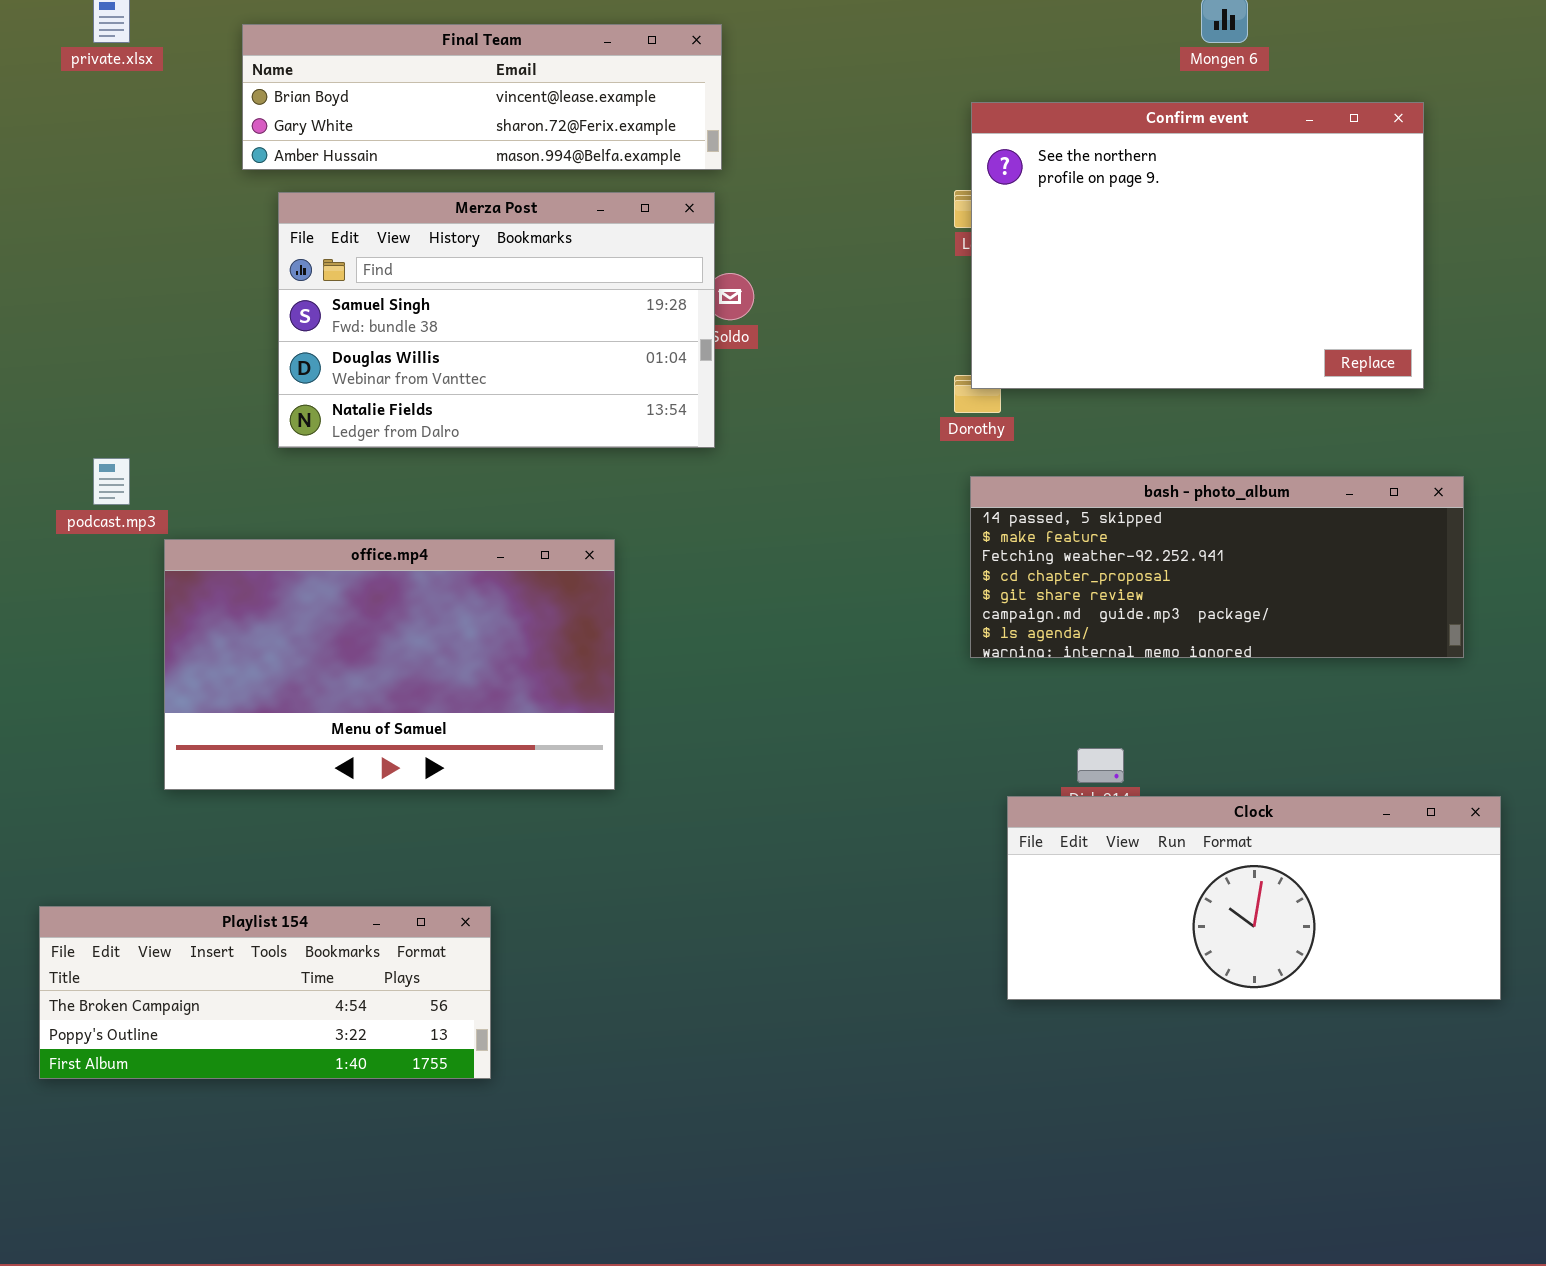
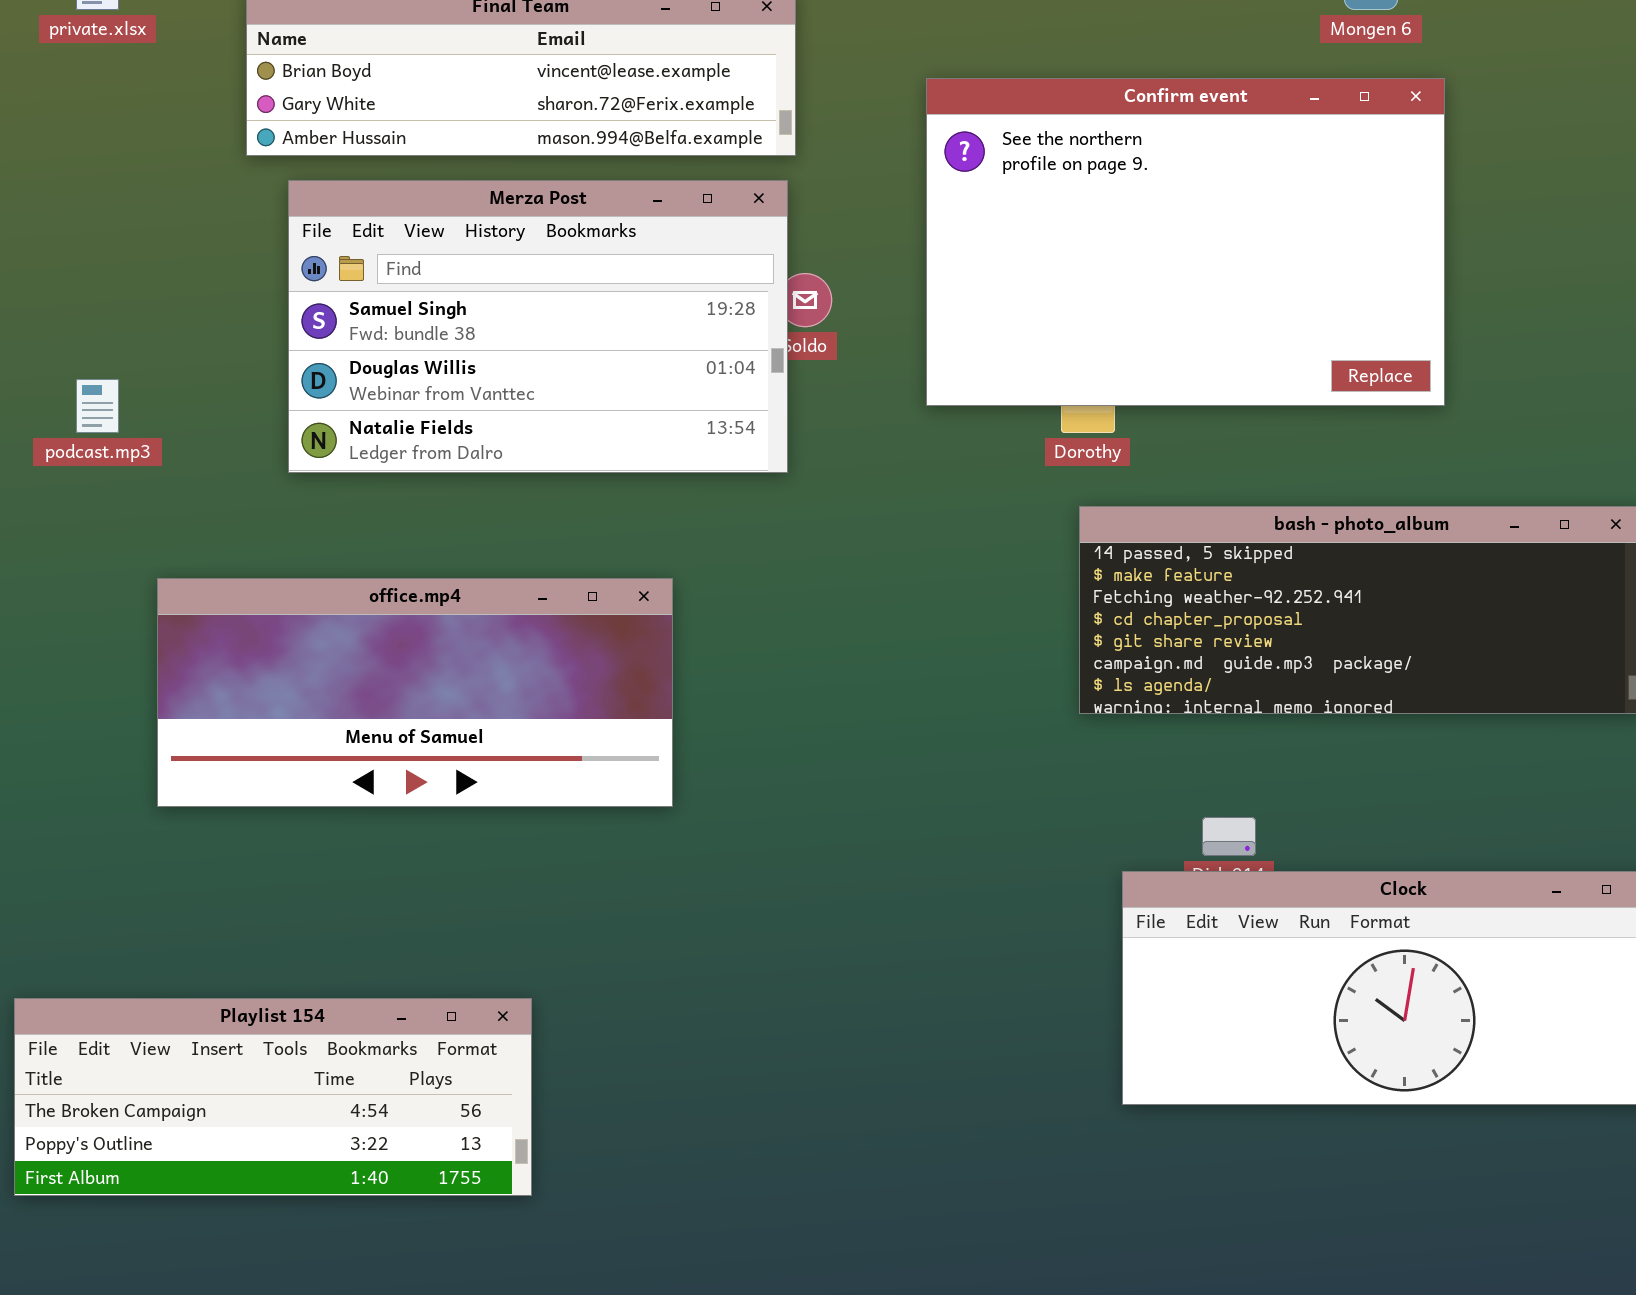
Confirm event: [971,102,1424,389] -> [926,78,1445,406], moved
podcast.mp3: [93,458,130,505] -> [76,379,119,433], moved
office.mp4: [164,539,615,790] -> [157,578,673,807], resized

